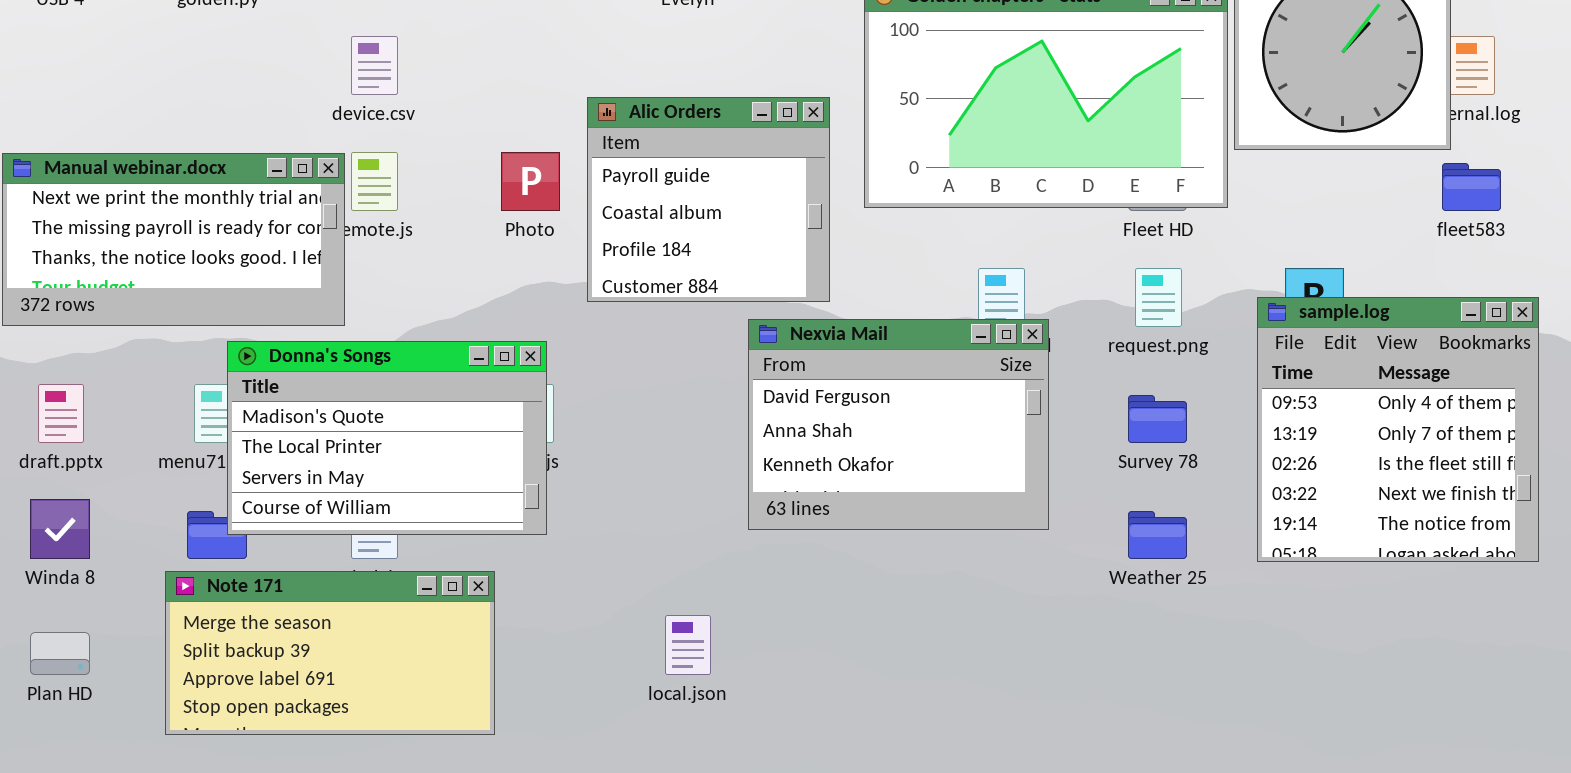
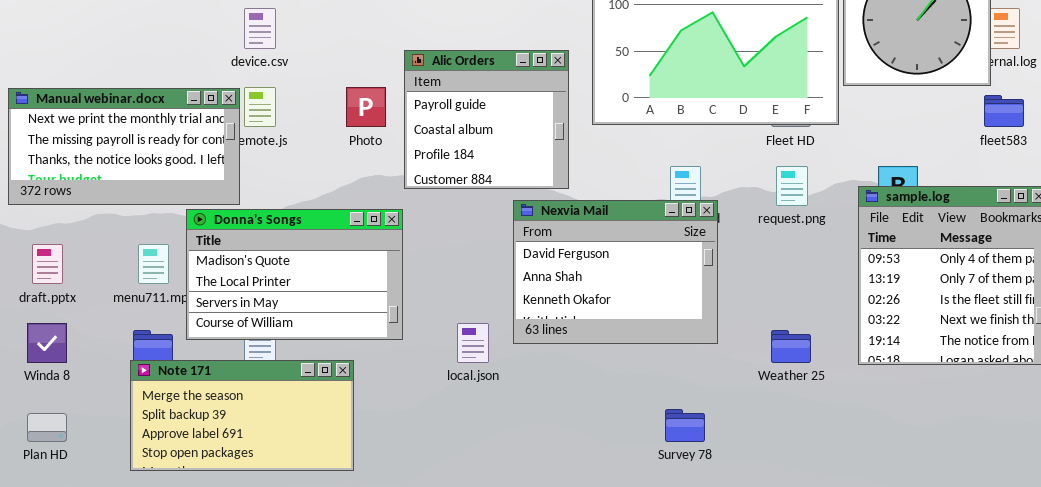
Donna's Songs: [227,341,547,535] -> [186,209,403,340], moved
Survey 78: [1128,395,1187,443] -> [665,409,705,442], moved
Note 171: [165,571,495,735] -> [130,360,354,471], moved
local.json: [665,615,711,675] -> [457,323,489,363], moved

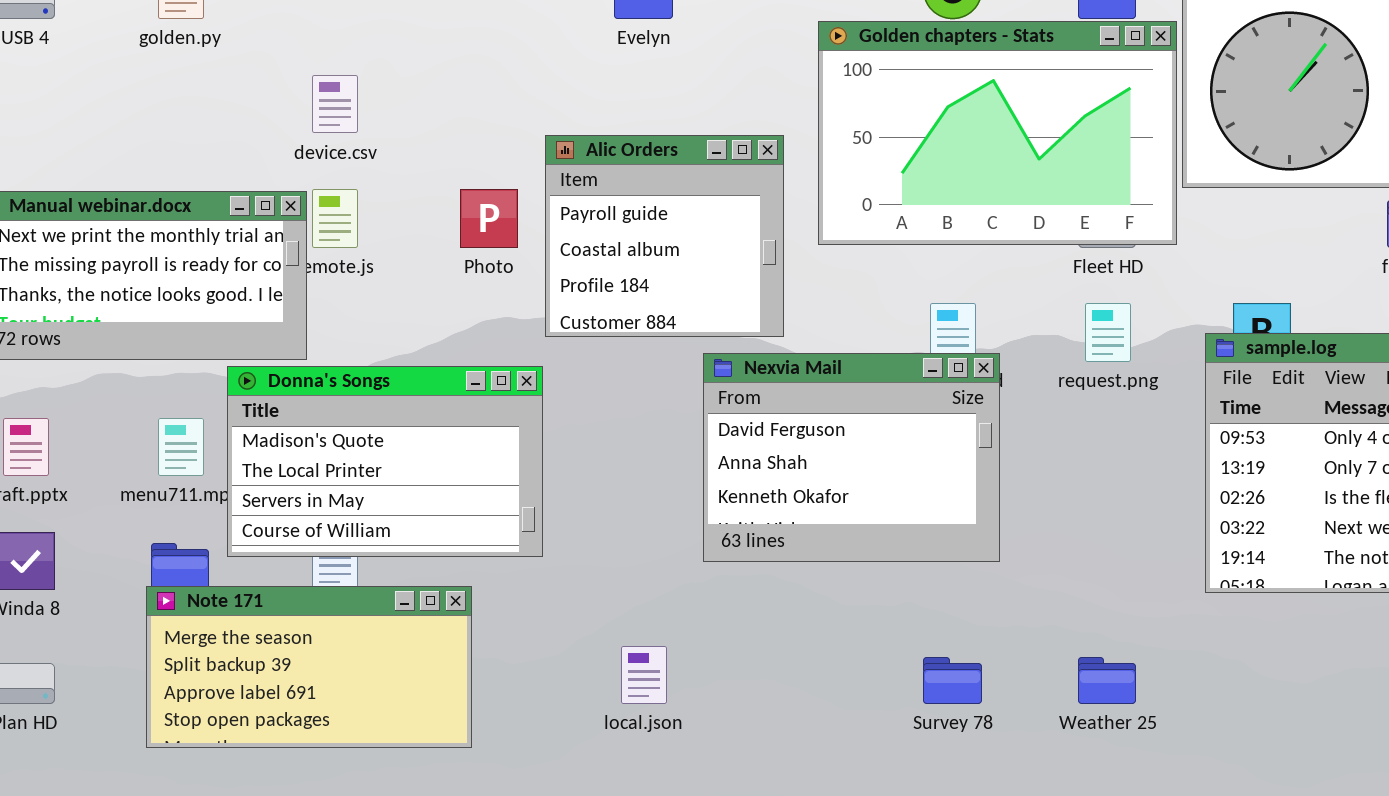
local.json: [457,323,489,363] -> [621,646,667,704], moved
Weather 25: [771,330,811,363] -> [1078,657,1136,704], moved

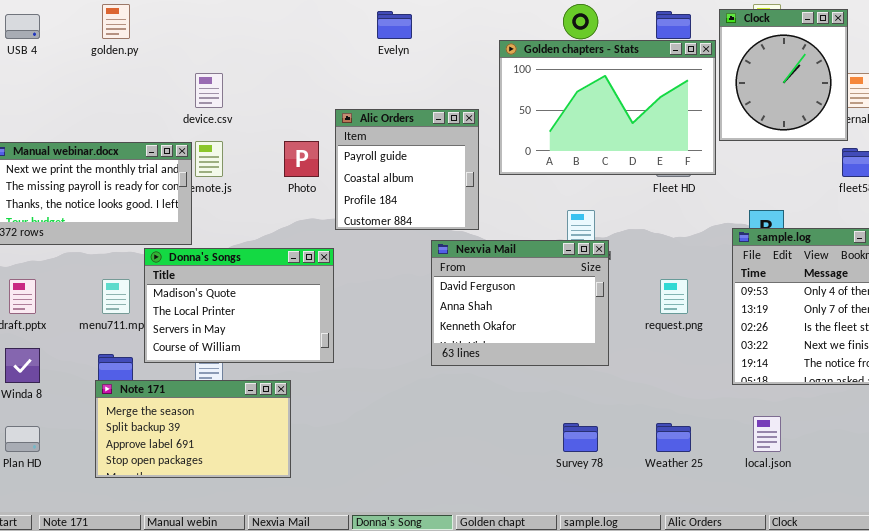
request.png: [1085,303,1131,362] -> [660,279,688,314], moved
local.json: [621,646,667,704] -> [753,416,781,452], moved

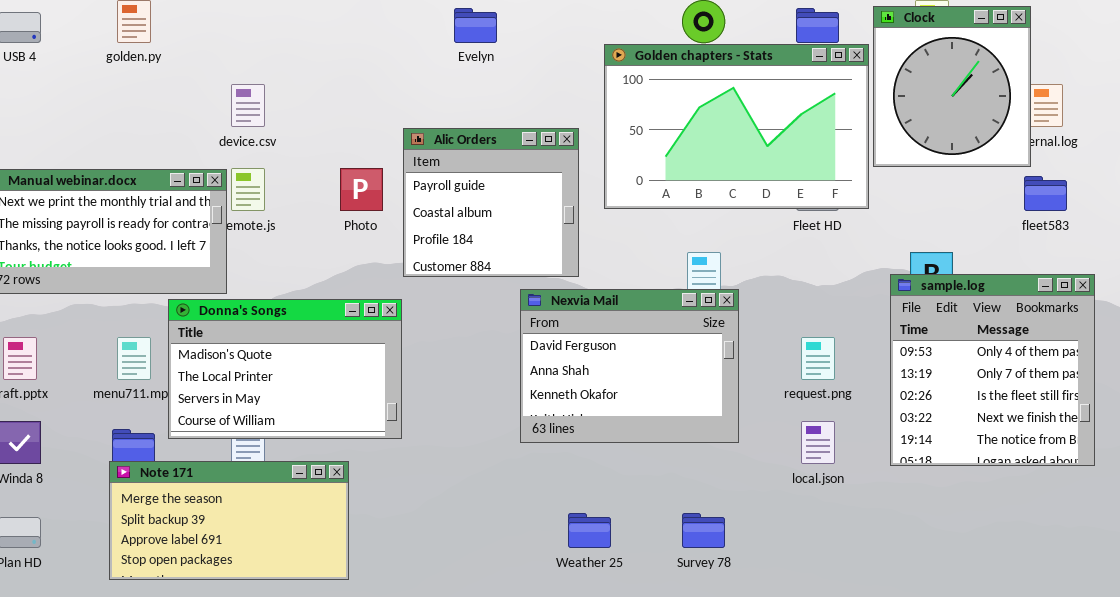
local.json: [753,416,781,452] -> [801,421,835,464], moved
Weather 25: [656,423,691,452] -> [568,513,611,548], moved

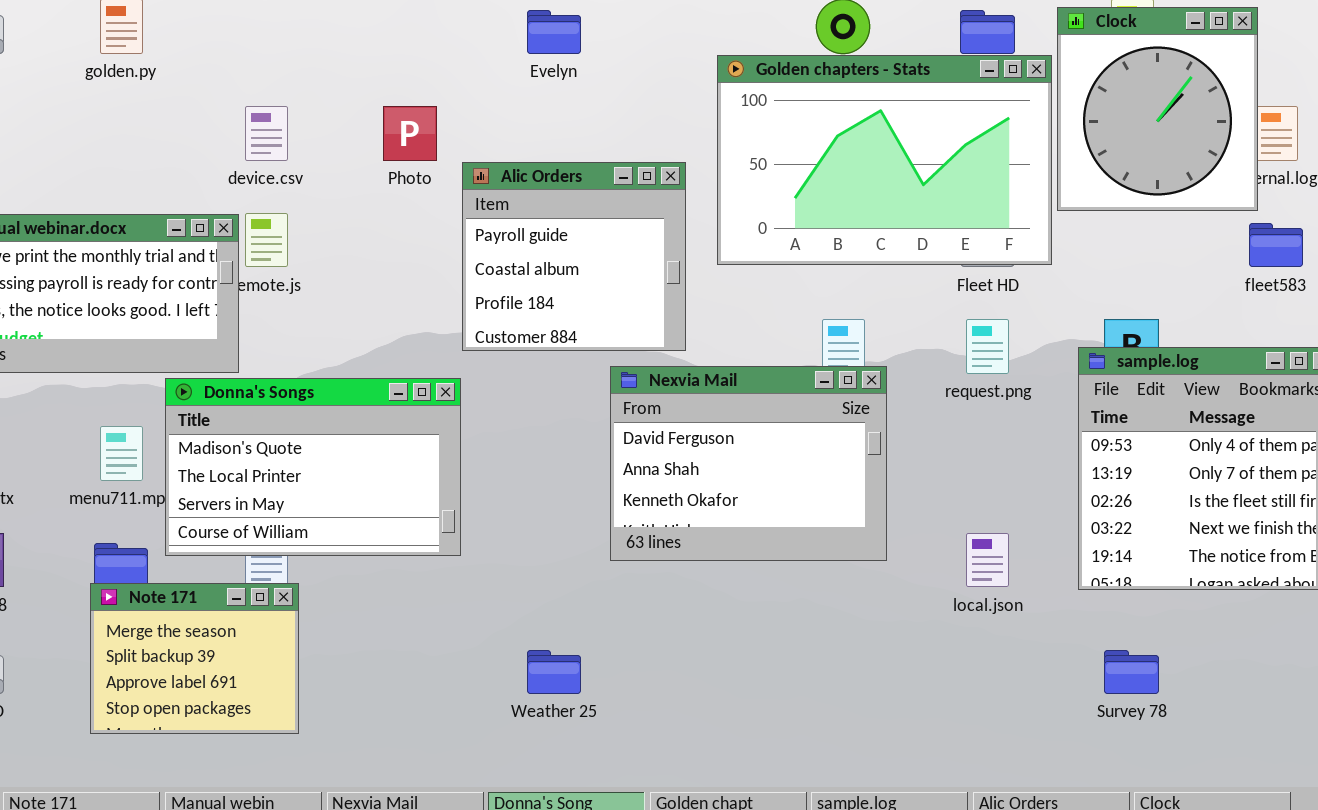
Photo: [340,168,383,211] -> [383,106,437,161], moved
request.png: [801,337,835,380] -> [966,319,1009,374], moved
Note 171: [109,461,349,580] -> [90,583,299,734], resized
Weather 25: [568,513,611,548] -> [527,650,581,694], moved
Survey 78: [682,513,725,548] -> [1104,650,1159,694], moved

